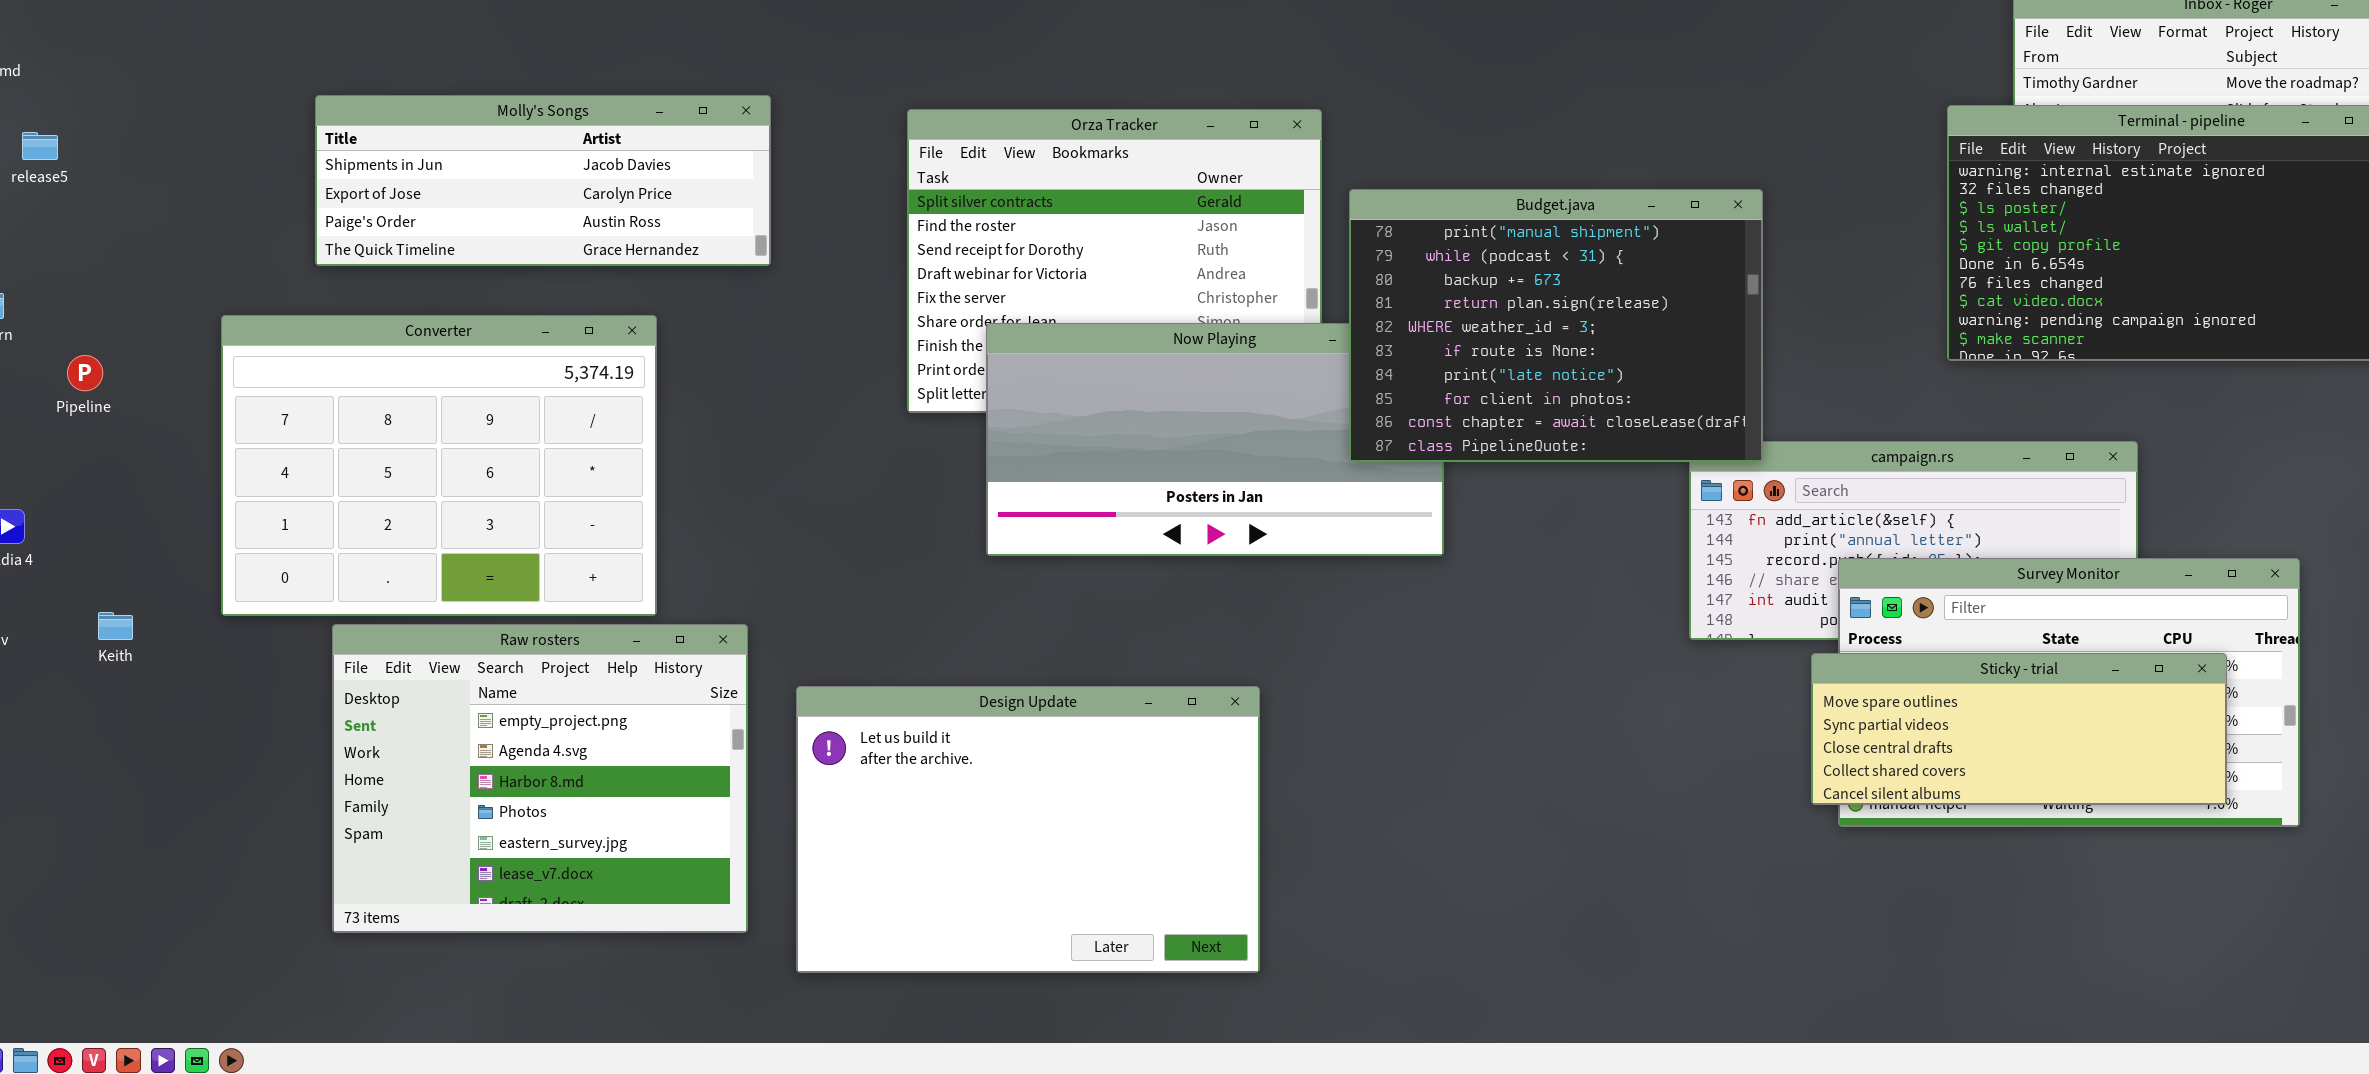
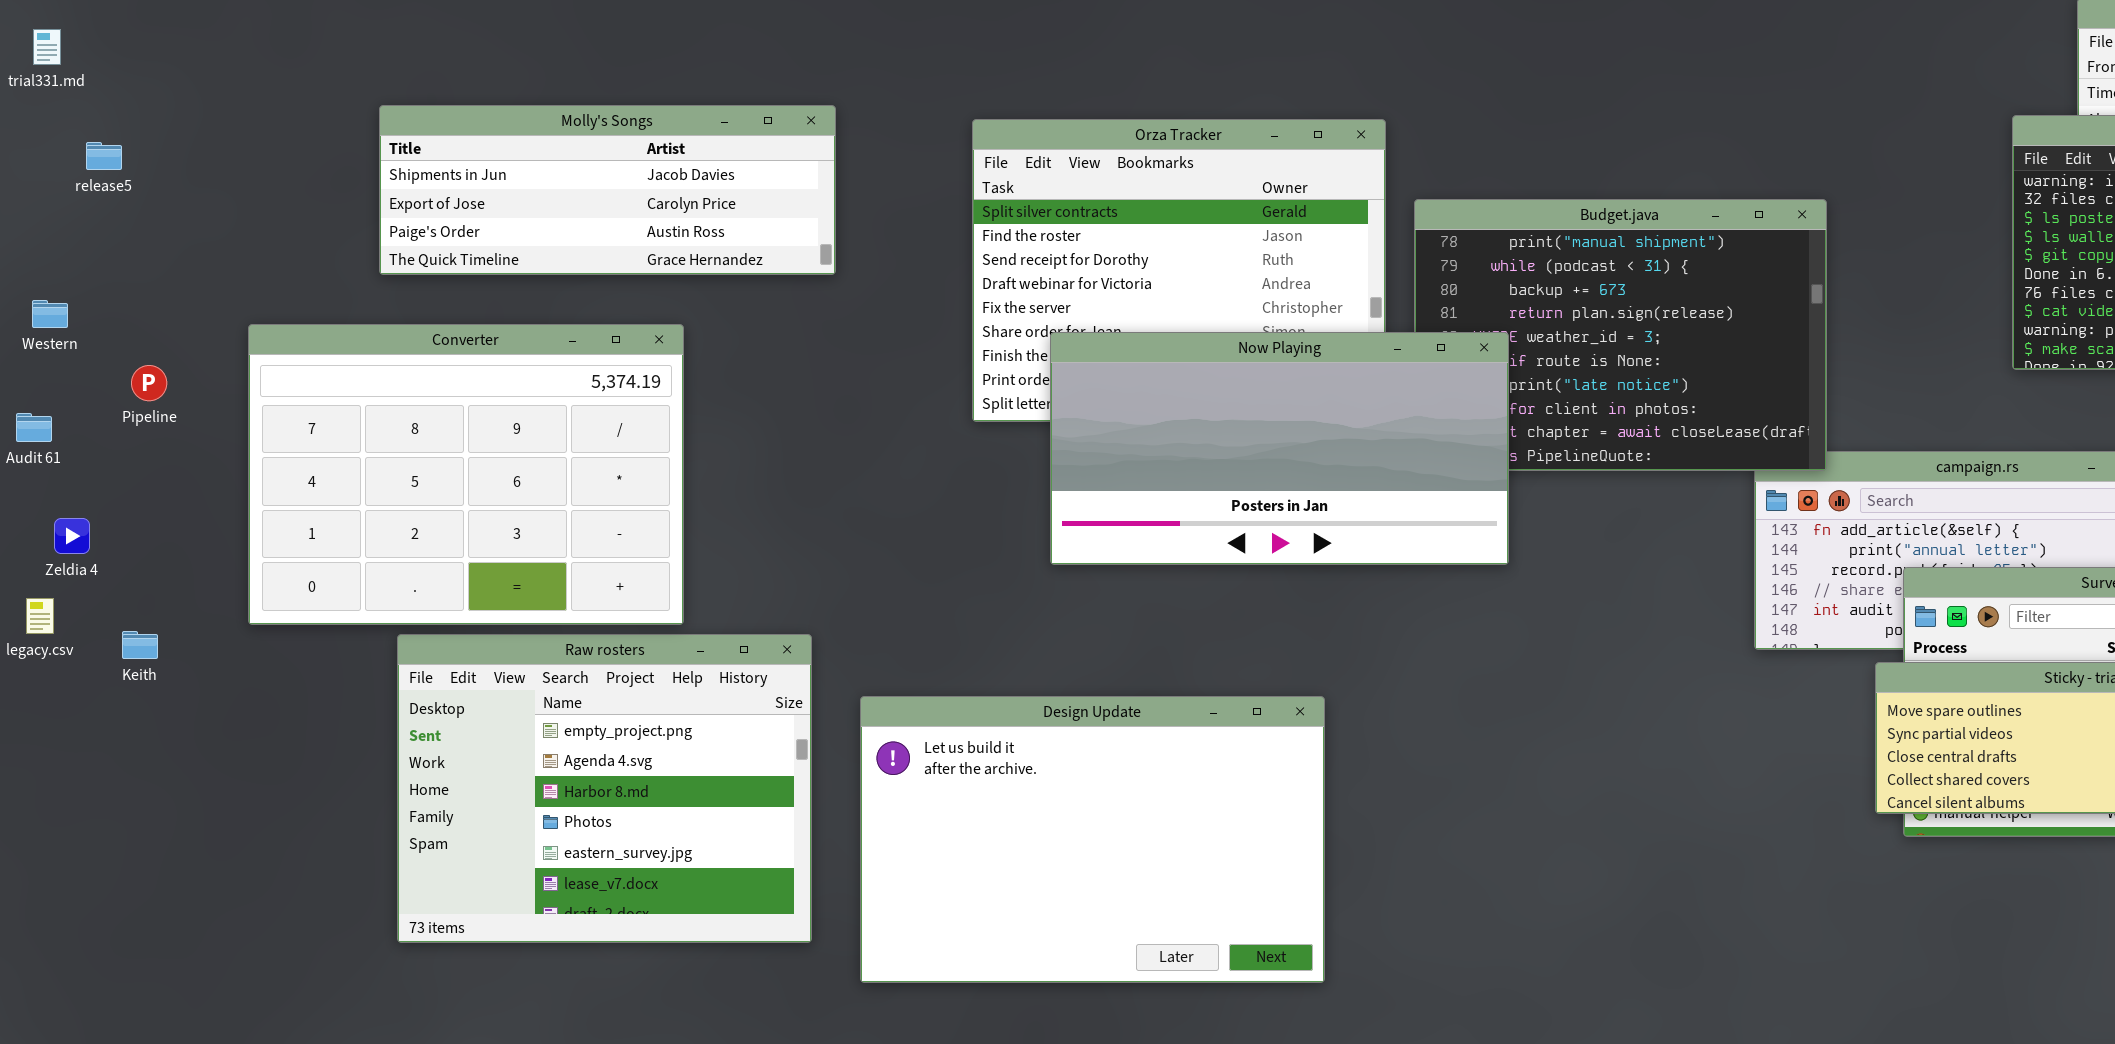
Converter: [221,315,657,616] -> [248,324,684,625], moved
Now Playing: [986,323,1444,556] -> [1050,332,1509,565], raised
Keith: [98,612,133,640] -> [122,631,158,659], moved

